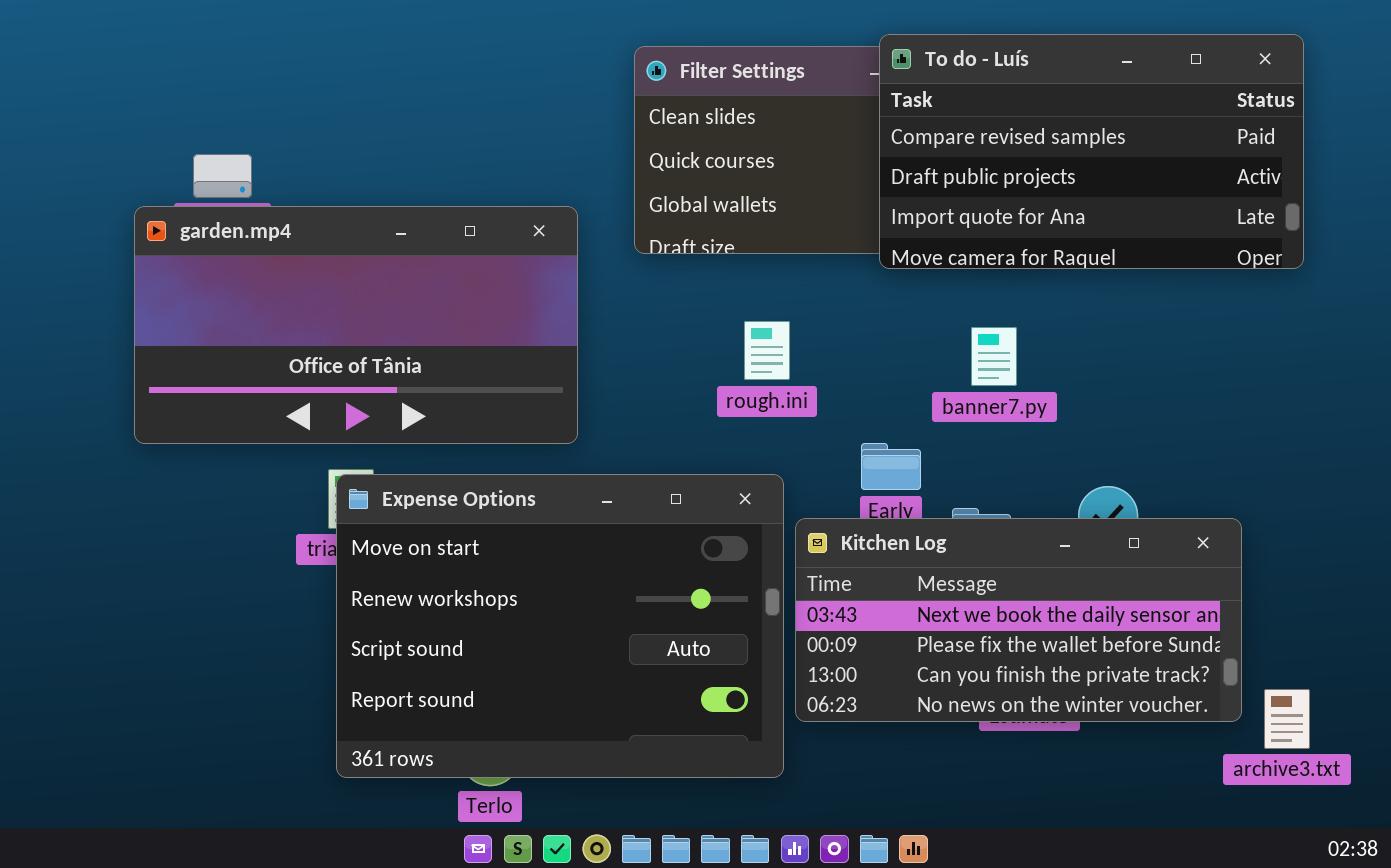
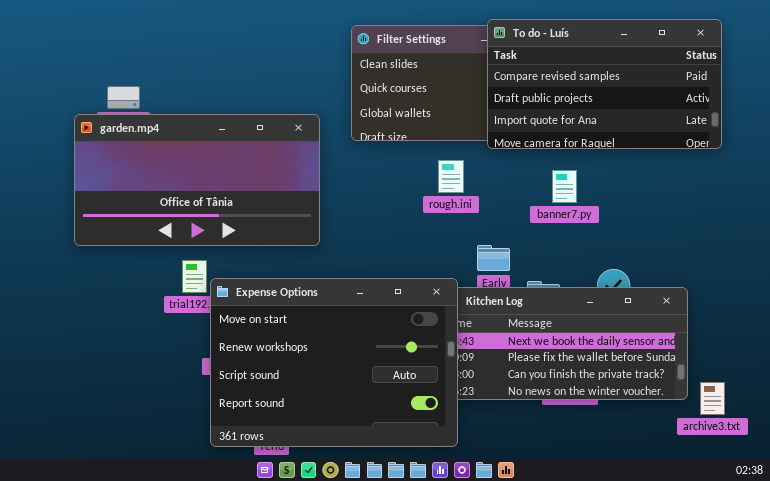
rough.ini: [744,321,790,380] -> [438,160,464,193], moved
banner7.py: [971,327,1017,386] -> [552,170,577,203], moved
Expense Options: [336,474,784,778] -> [210,278,458,447], moved

